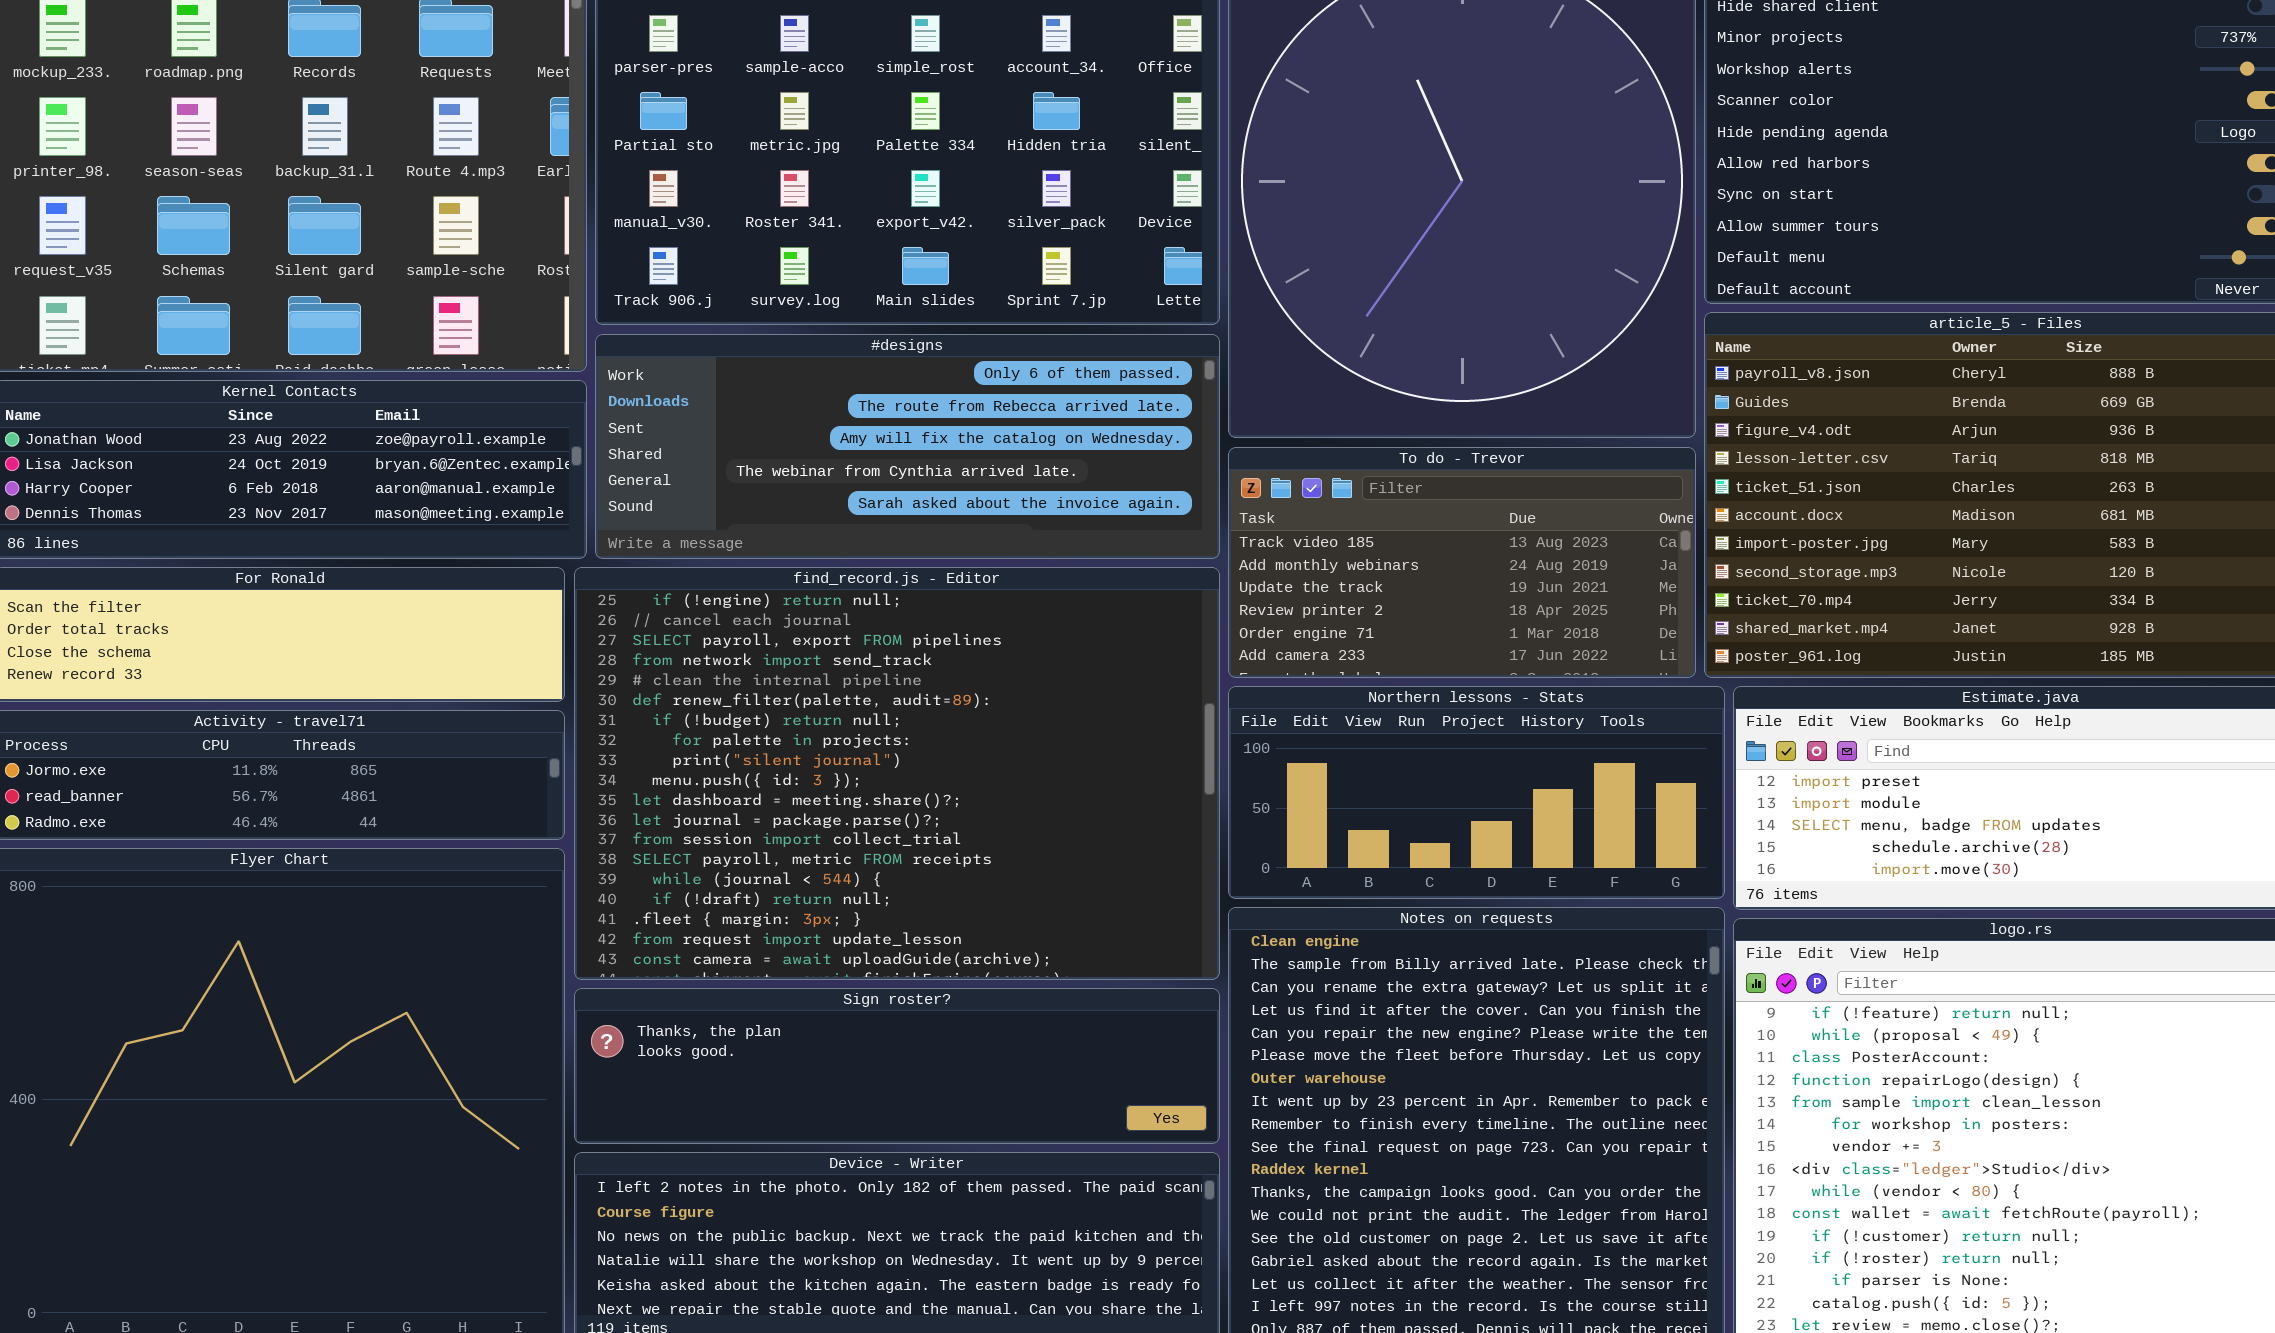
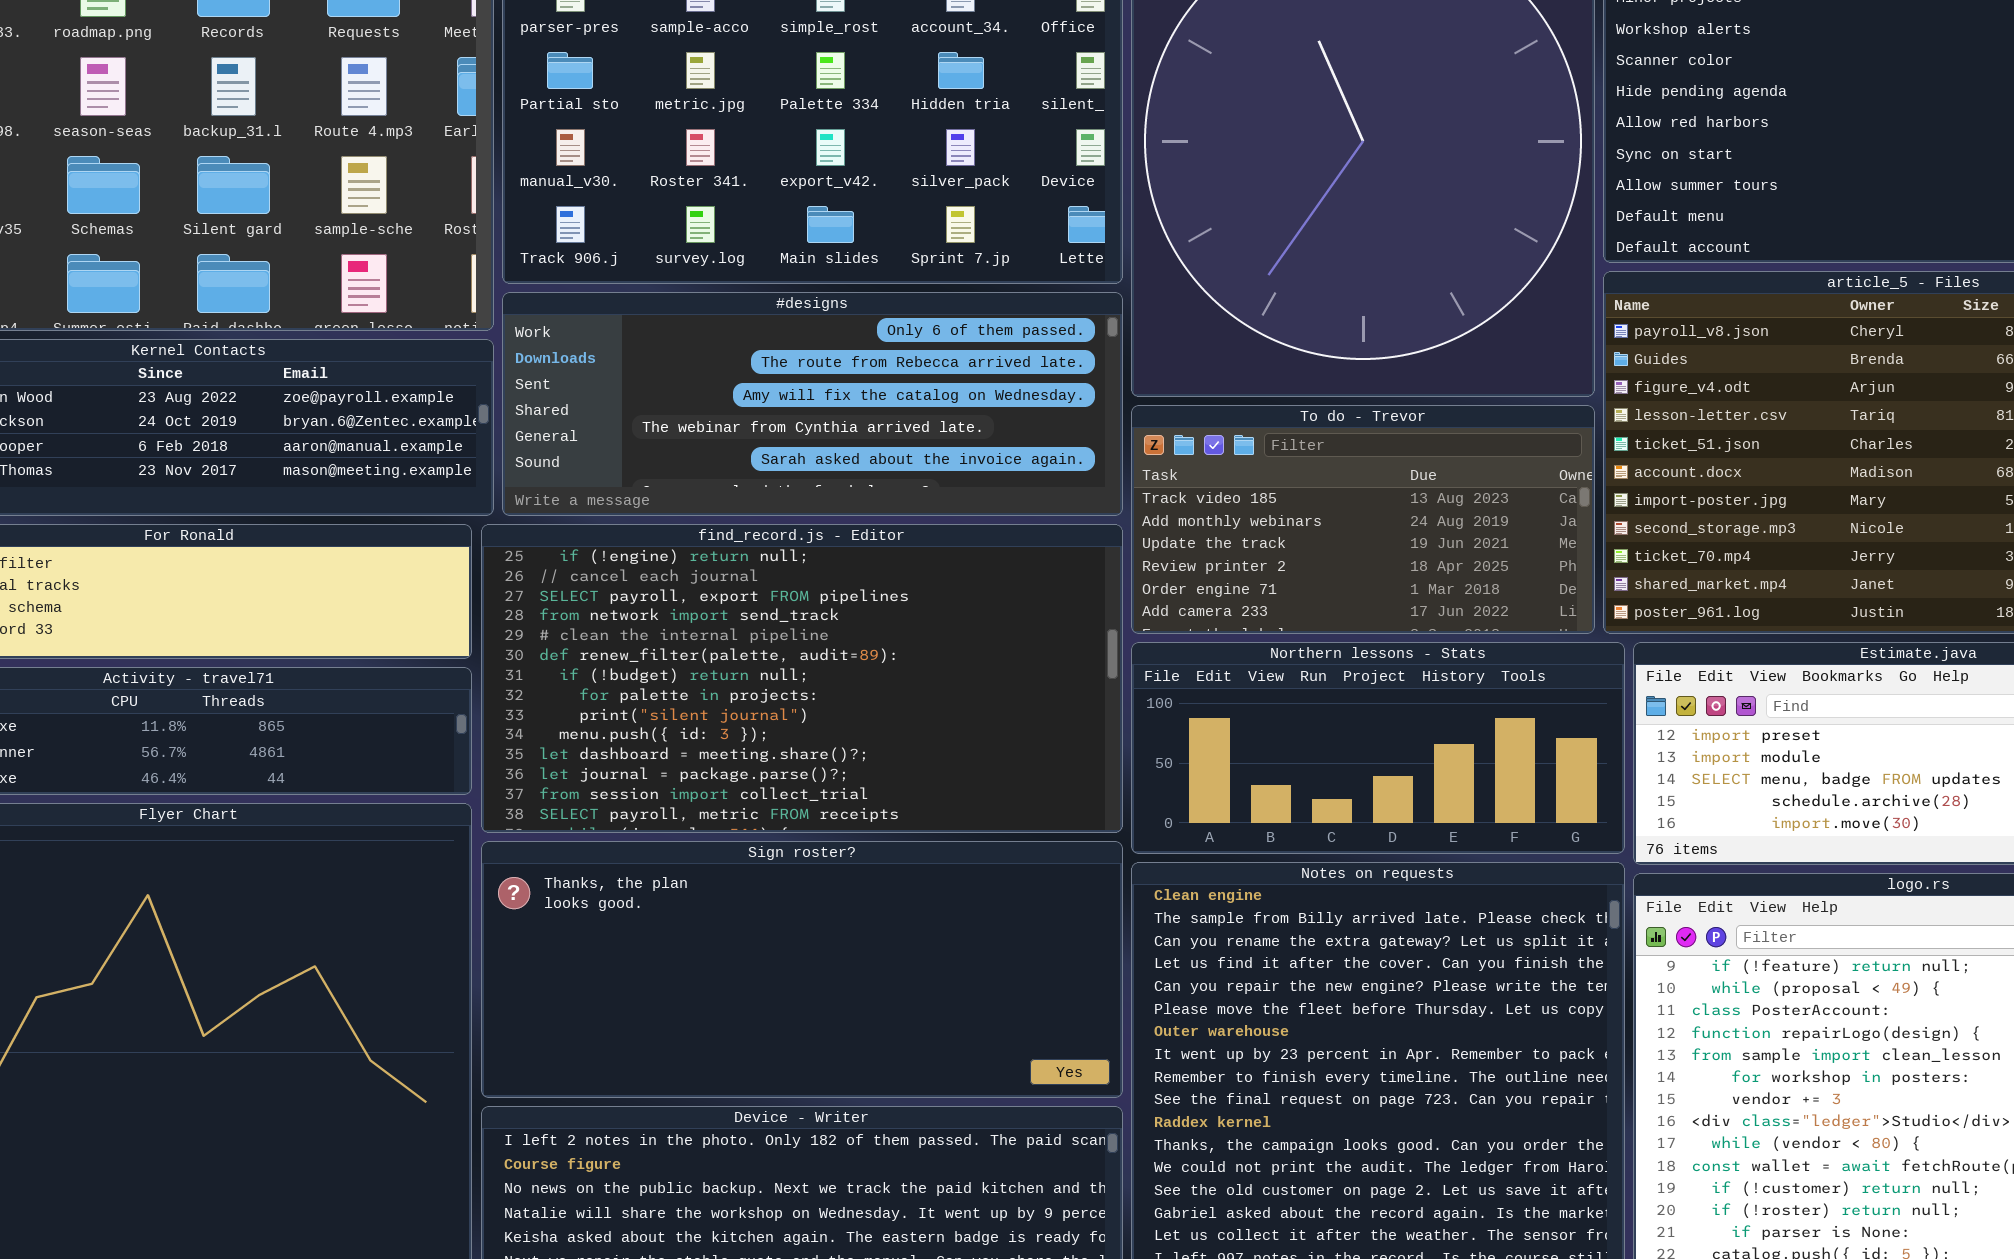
find_record.js - Editor: [574,567,1220,980] -> [481,524,1123,833], resized
Sign roster?: [574,988,1220,1144] -> [481,841,1123,1098], resized

